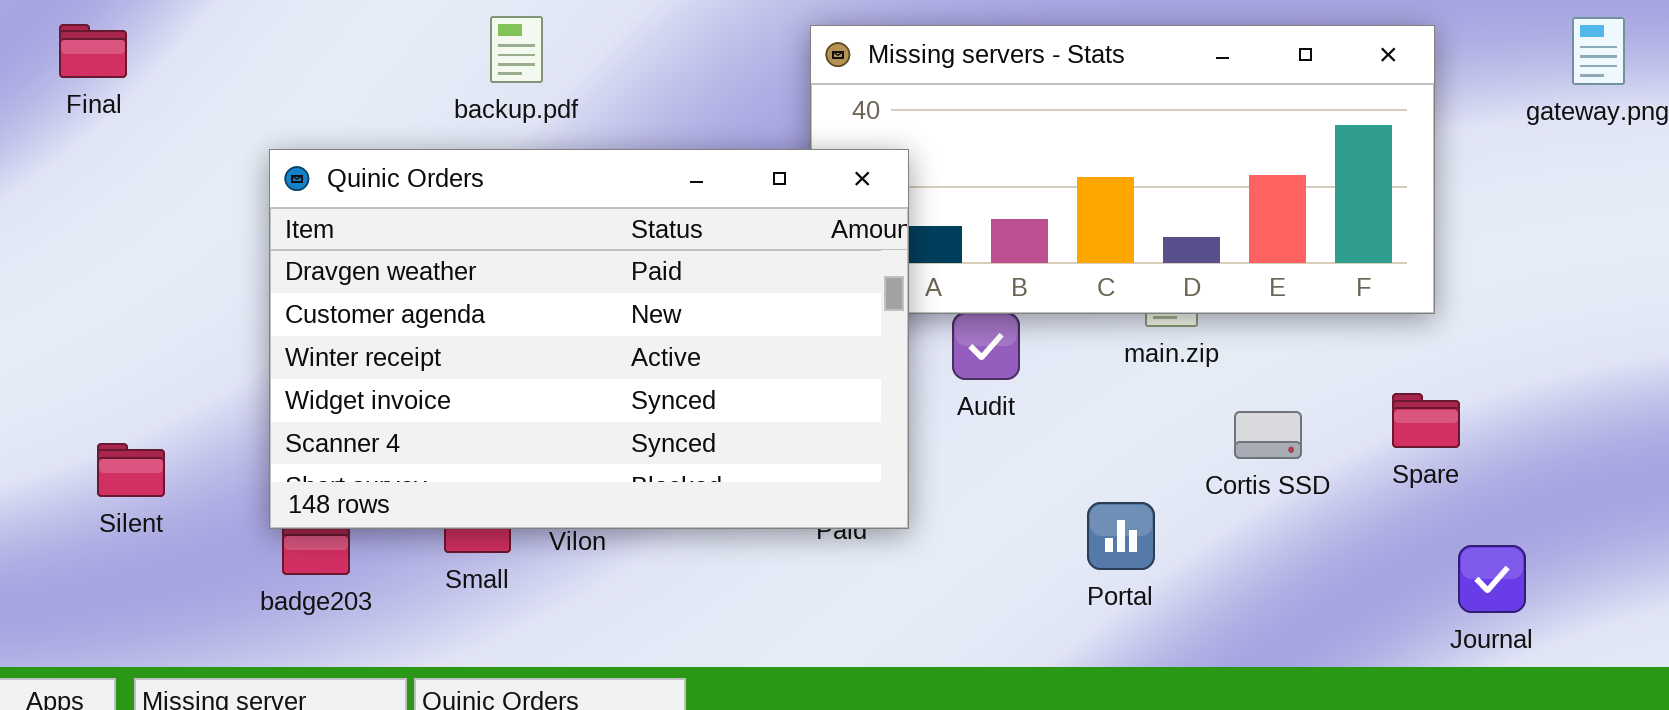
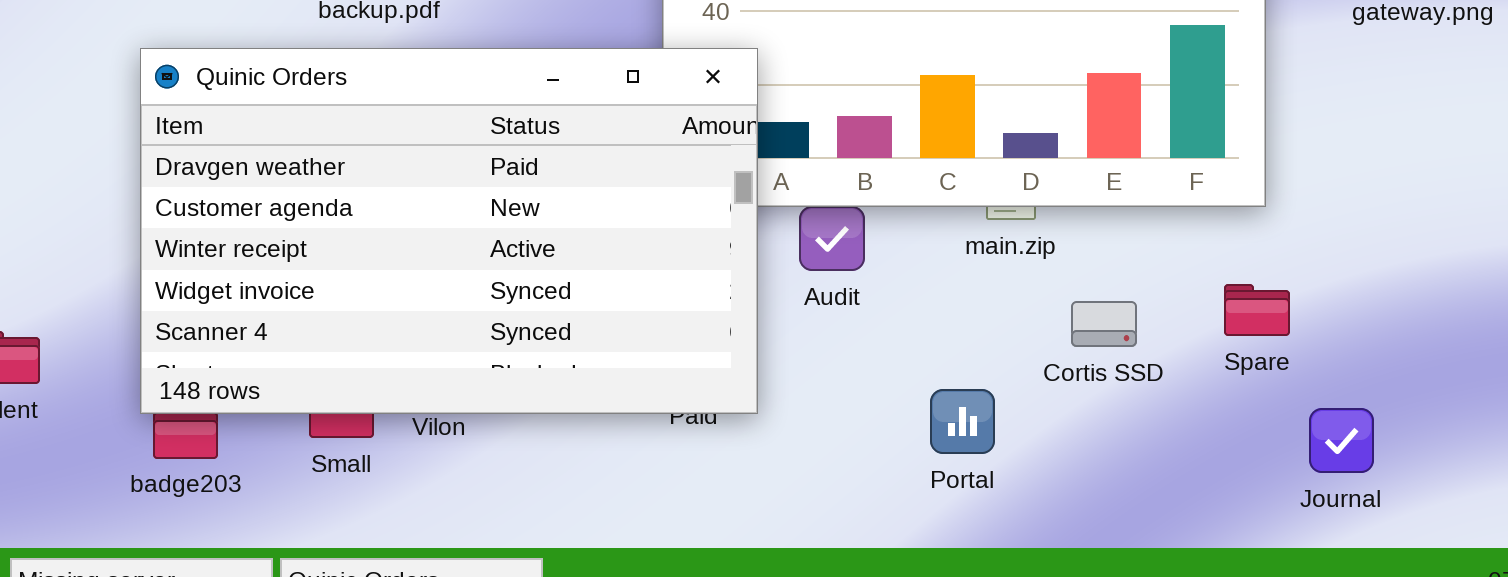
Journal: [1458,545,1526,613] -> [1309,408,1374,473], moved

